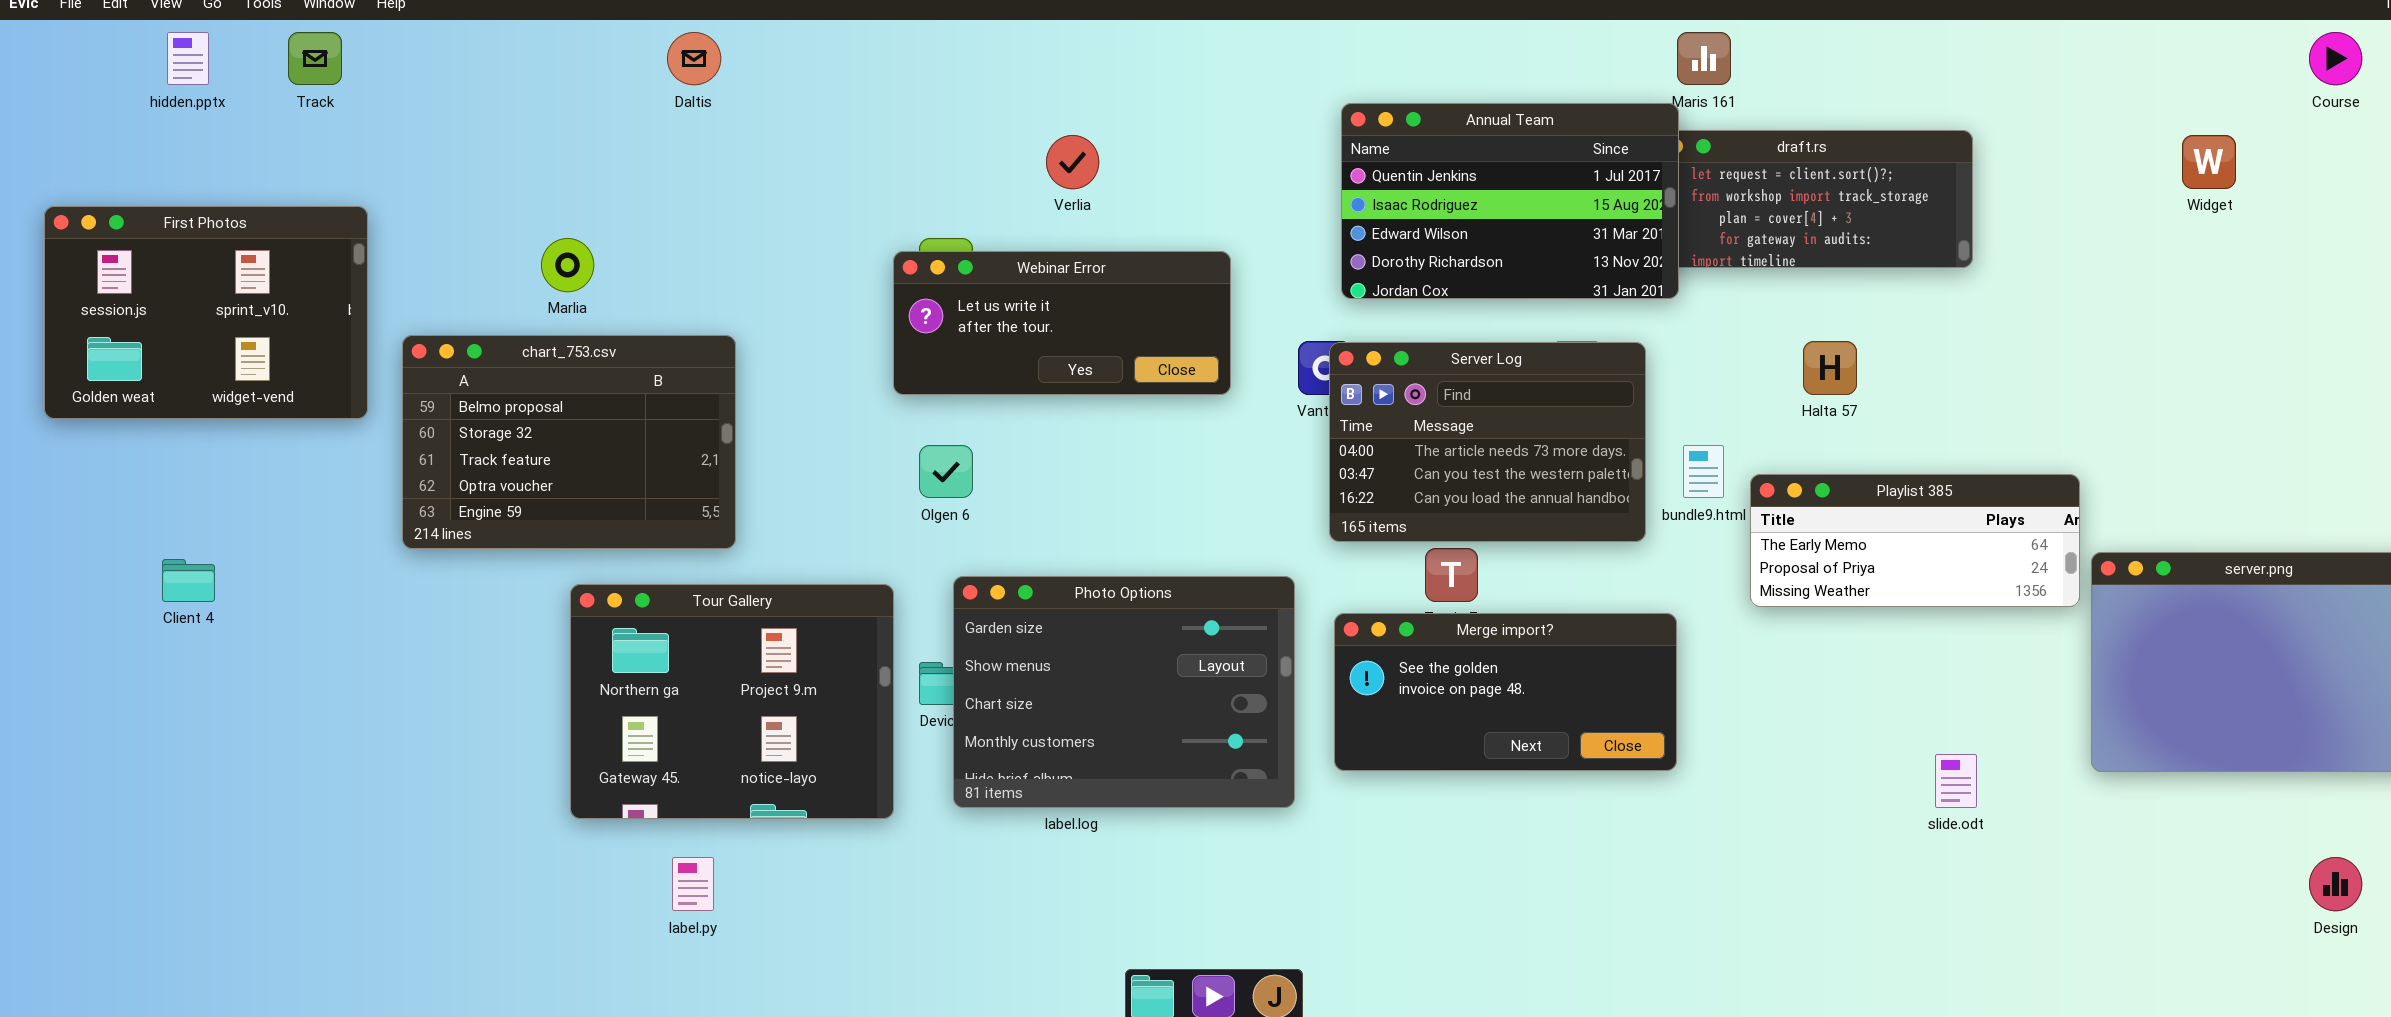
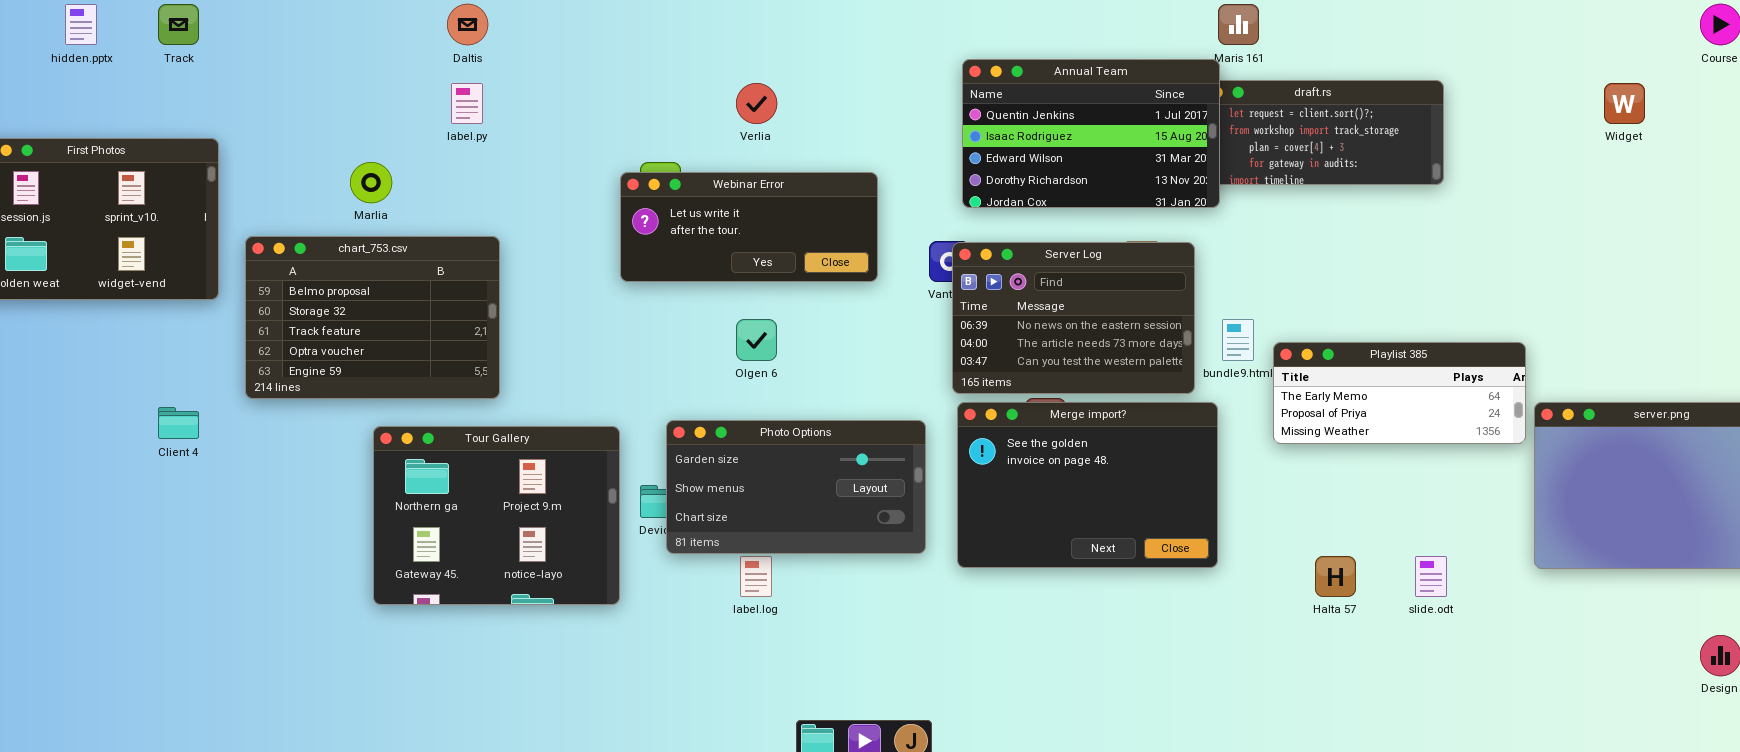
Halta 57: [1803,341,1857,395] -> [1315,556,1356,597], moved
Server Log: [1329,342,1646,542] -> [952,242,1195,394], scrolled up 1 row
Olgen 6: [919,445,973,498] -> [736,319,777,361], moved
Client 4: [162,559,215,602] -> [158,407,199,439], moved
Photo Options: [953,576,1295,808] -> [666,420,926,554], resized
Merge import?: [1334,613,1677,771] -> [957,402,1218,568], resized
label.py: [672,857,714,911] -> [451,83,483,124], moved

